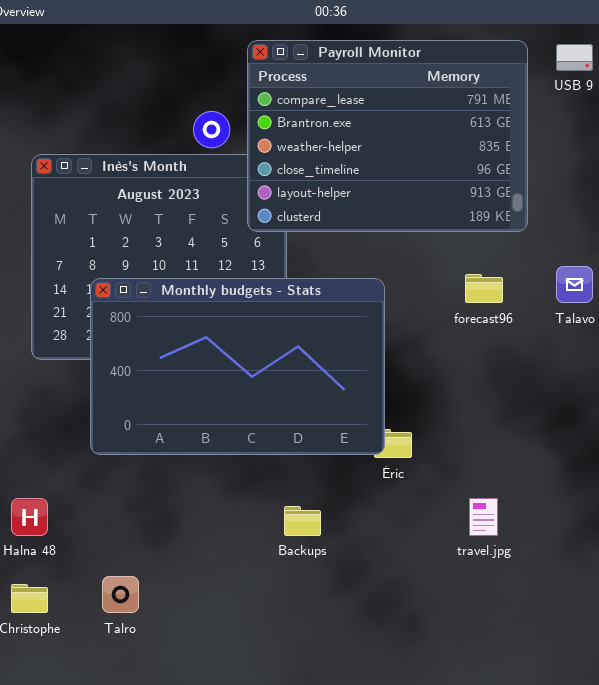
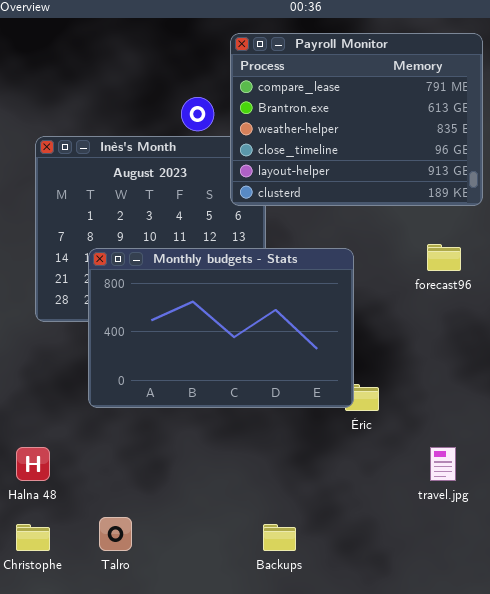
Backups: [284,506,321,536] -> [263,524,296,551], moved

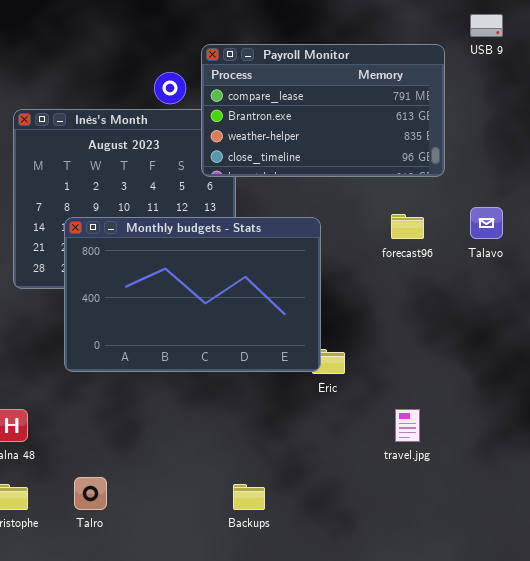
Payroll Monitor: [230,33,483,206] -> [201,44,445,177], resized

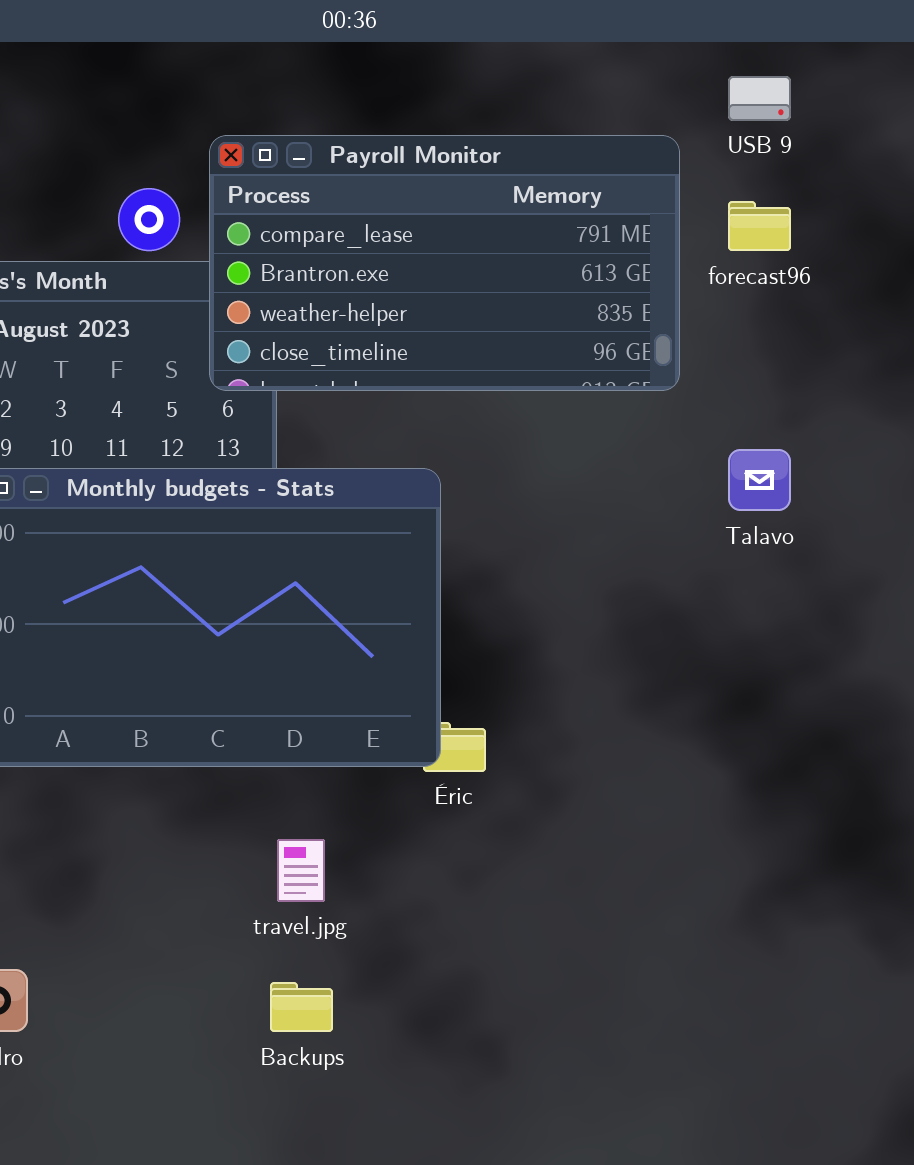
forecast96: [391,214,424,239] -> [728,201,791,251], moved
travel.jpg: [395,409,420,442] -> [277,839,325,902], moved

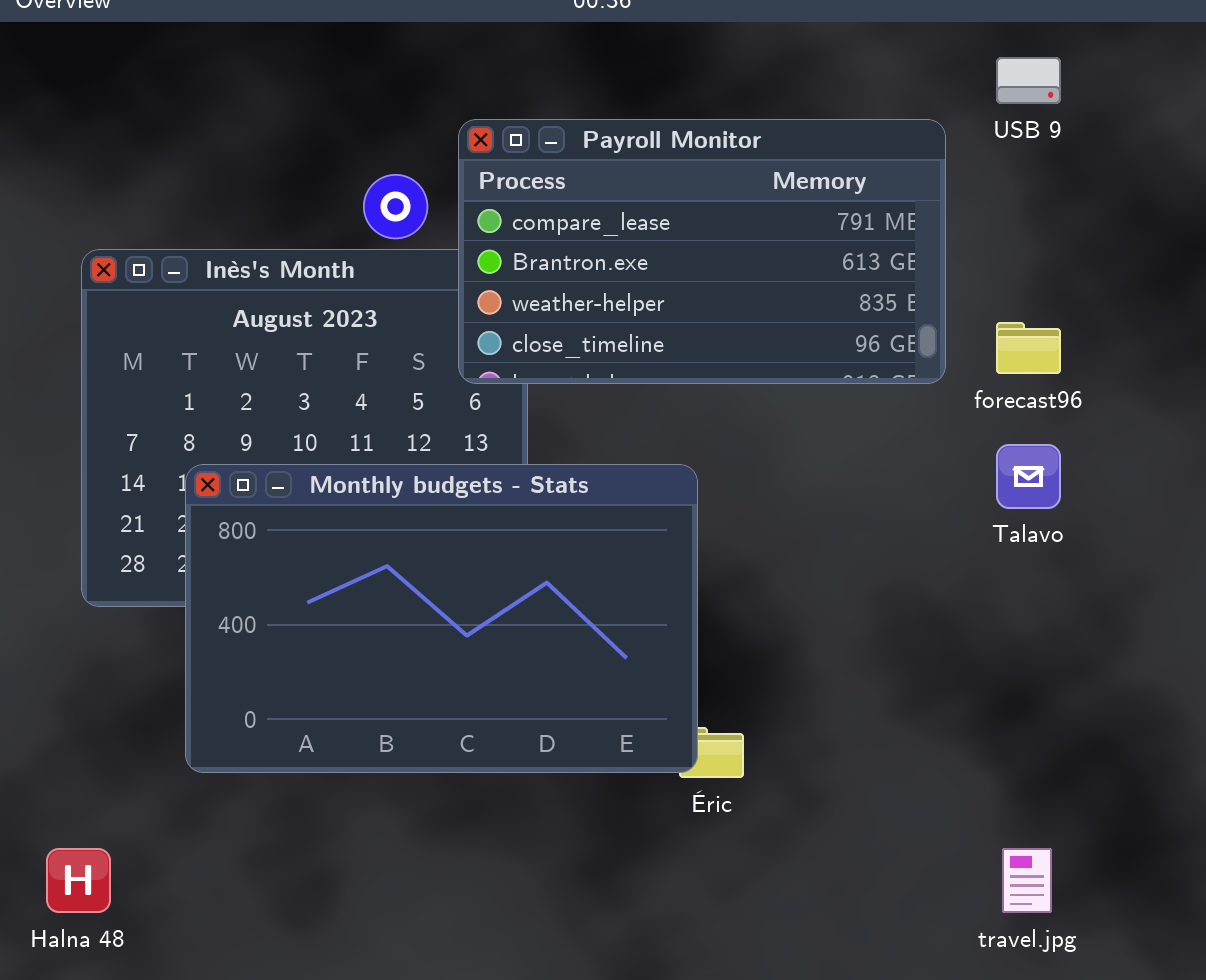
forecast96: [728,201,791,251] -> [996,322,1061,374], moved
travel.jpg: [277,839,325,902] -> [1002,848,1052,913], moved

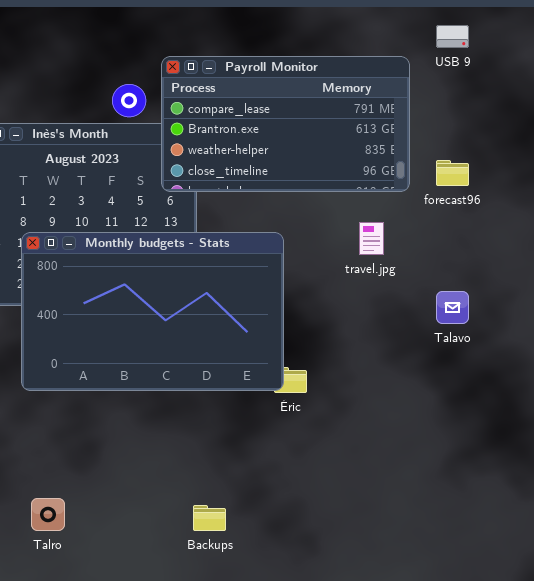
Talavo: [996,444,1061,509] -> [436,291,469,324], moved
travel.jpg: [1002,848,1052,913] -> [359,222,384,255], moved

